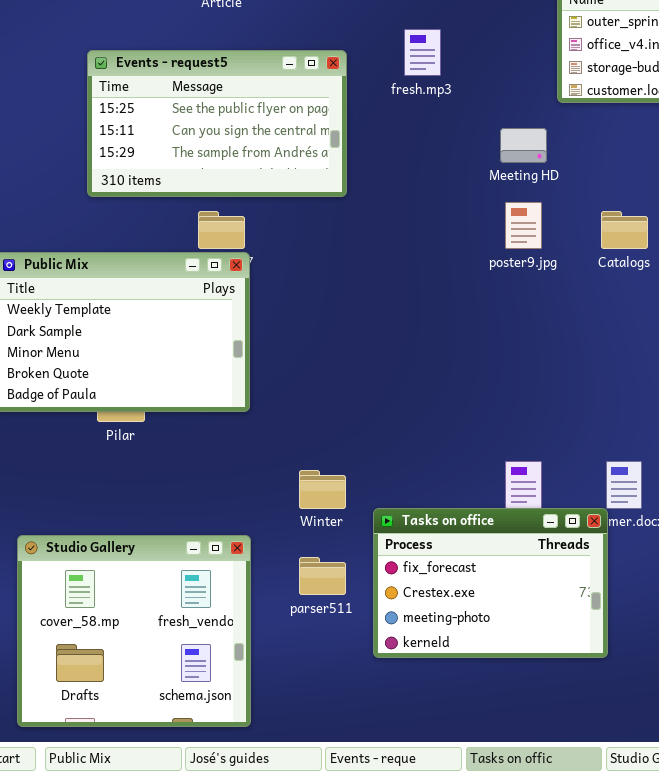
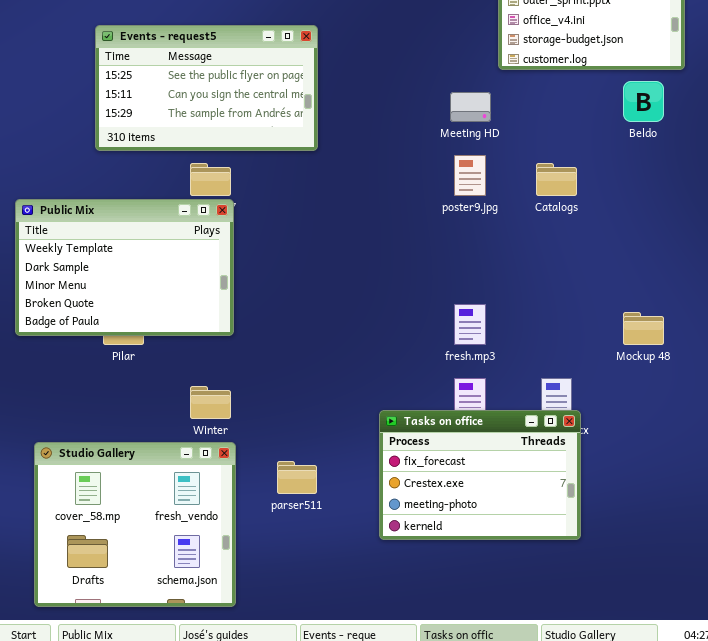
fresh.mp3: [404,29,441,76] -> [454,304,486,345], moved
Winter: [299,470,346,509] -> [190,386,231,419], moved
Tasks on office: [373,508,608,658] -> [379,410,581,540], moved

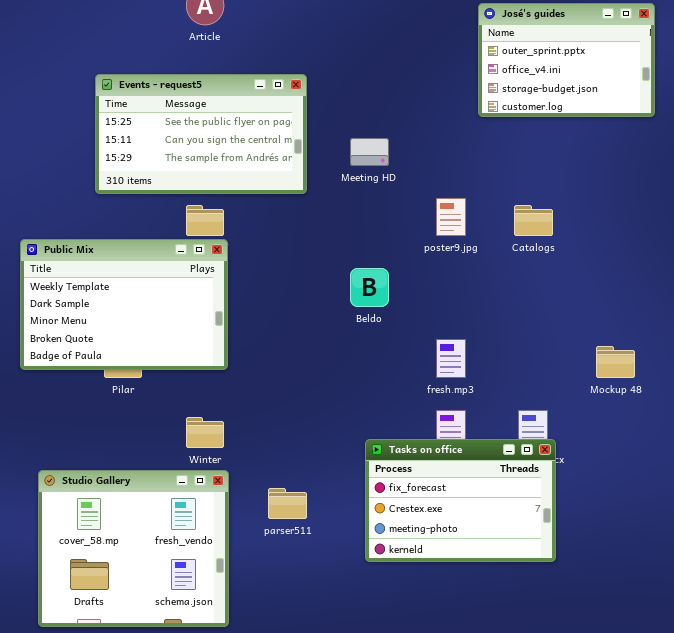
Beldo: [623,81,664,122] -> [350,268,389,307], moved
Meeting HD: [450,92,491,122] -> [350,138,389,166], moved

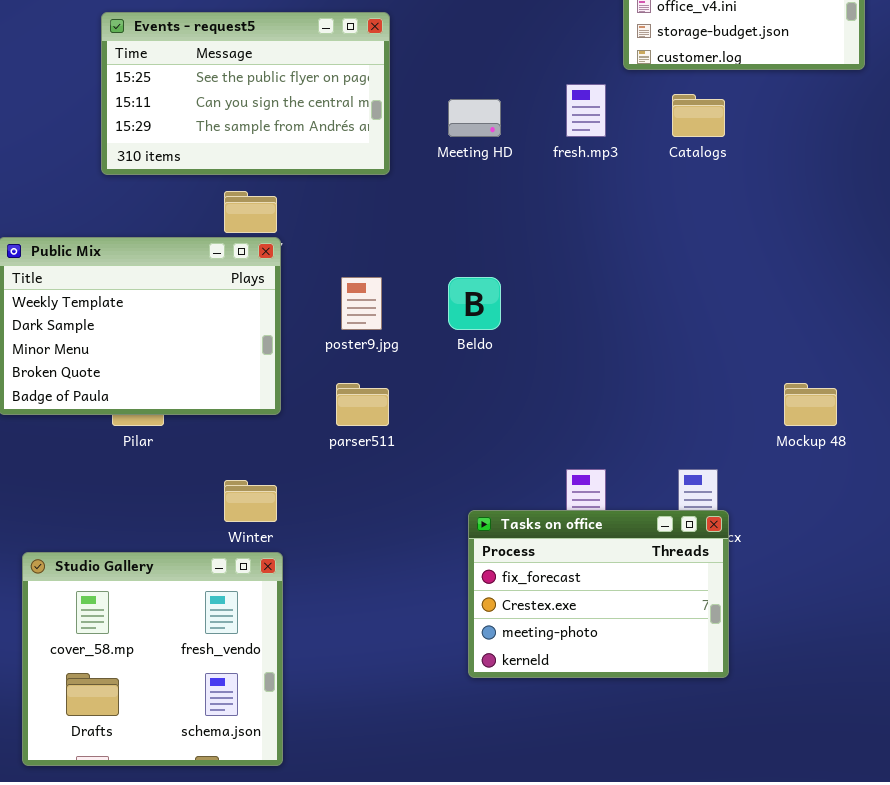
poster9.jpg: [436,198,466,236] -> [341,277,382,330], moved
Catalogs: [514,205,553,236] -> [672,94,725,137], moved
fresh.mp3: [436,339,466,378] -> [566,84,606,137], moved
parser511: [268,488,307,519] -> [336,383,389,426], moved

